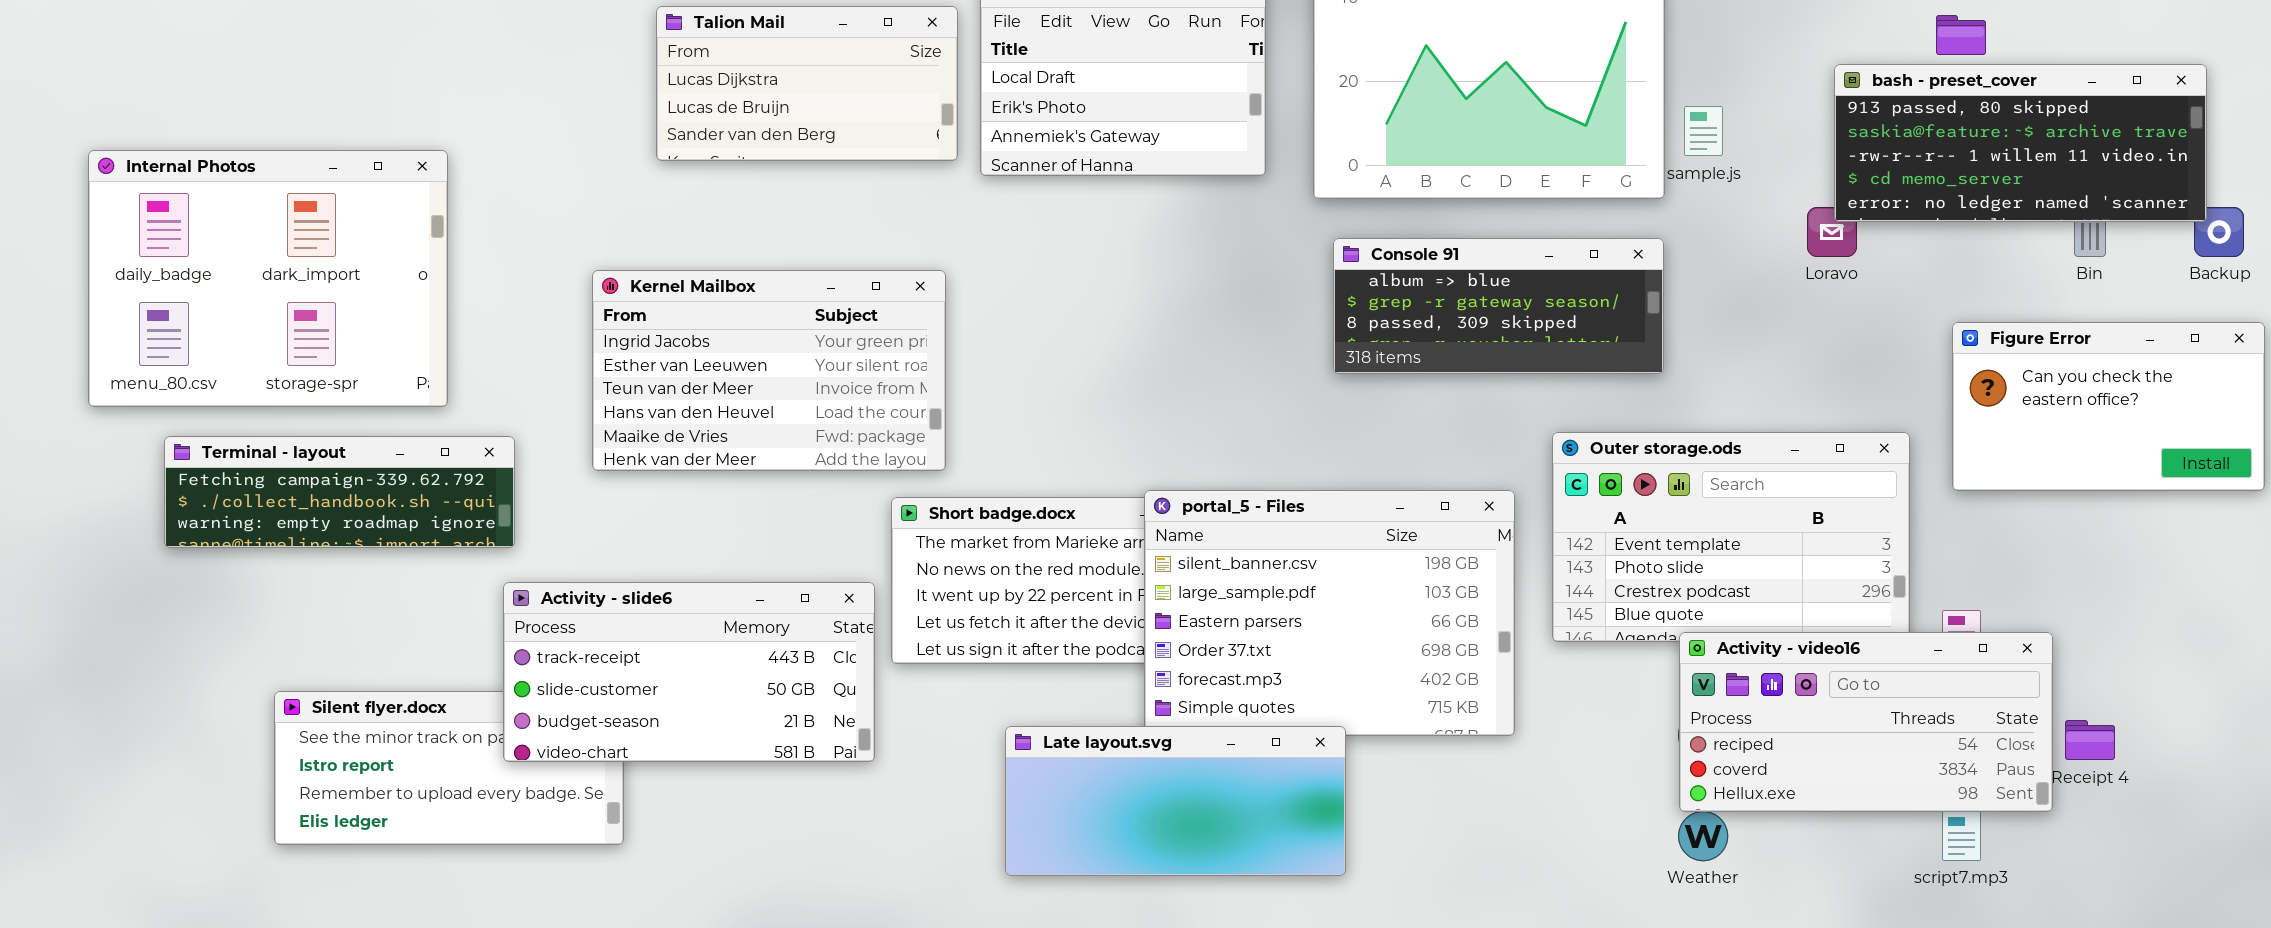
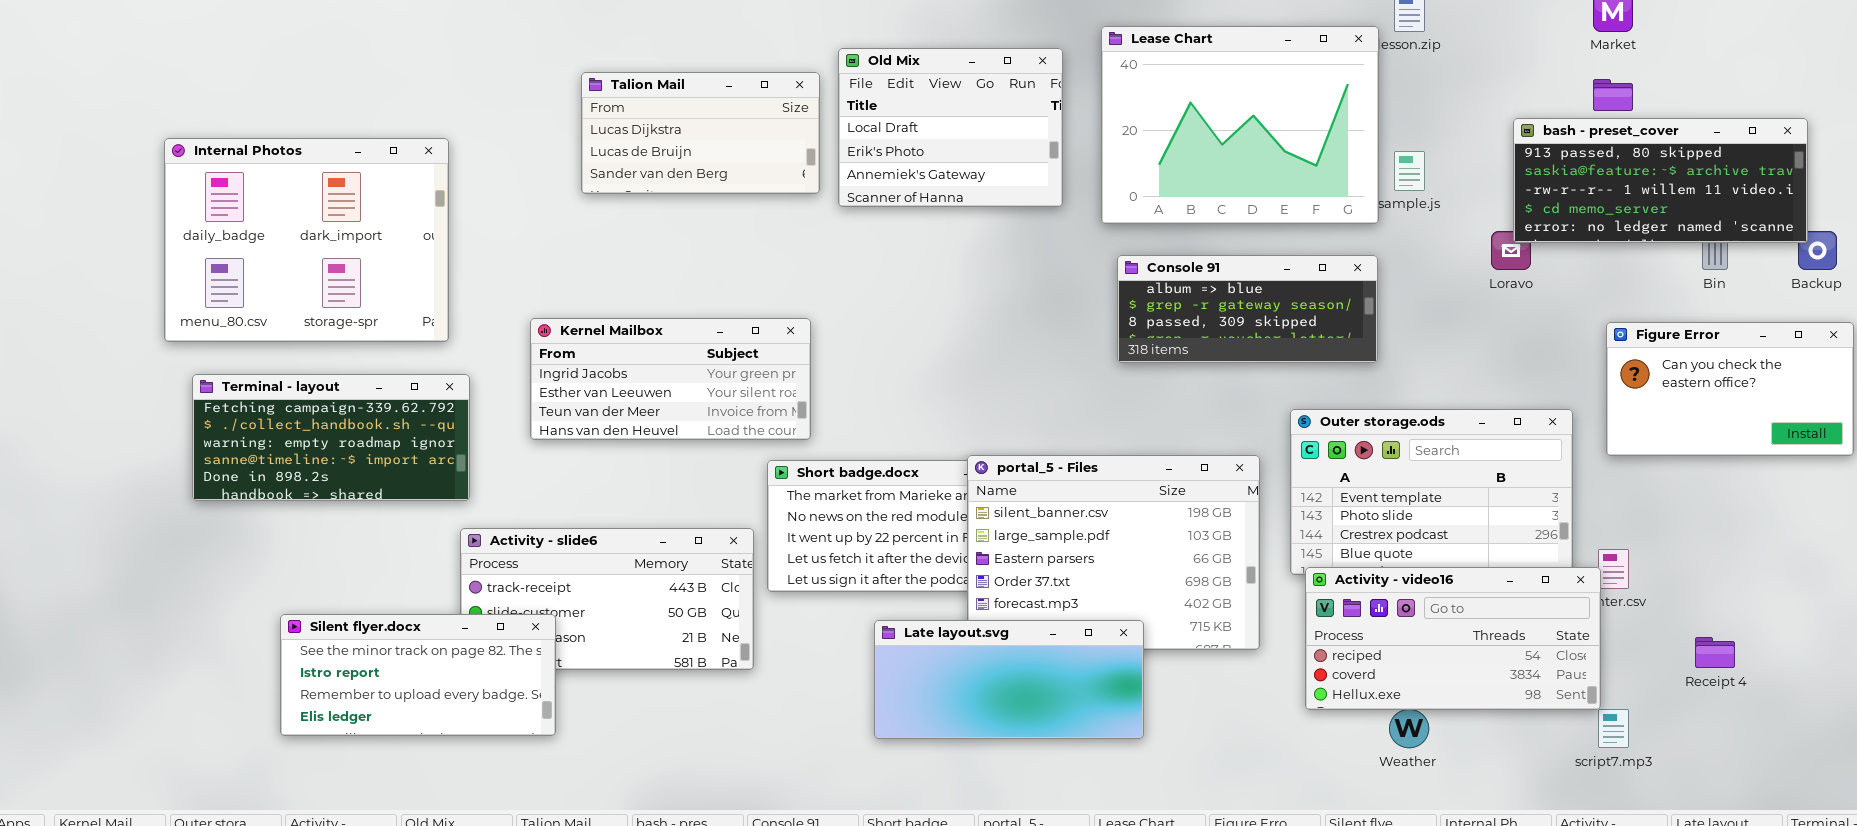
Internal Photos: [88,150,448,407] -> [164,138,449,342], moved
Kernel Mailbox: [592,270,946,471] -> [530,318,811,440], resized
Terminal - layout: [164,436,515,548] -> [192,374,470,501], resized
Activity - video16: [1679,632,2053,812] -> [1305,567,1601,710], moved
Silent flyer.docx: [274,691,624,845] -> [280,614,556,736], raised
Late layout.svg: [1005,726,1346,876] -> [874,620,1144,739], moved

